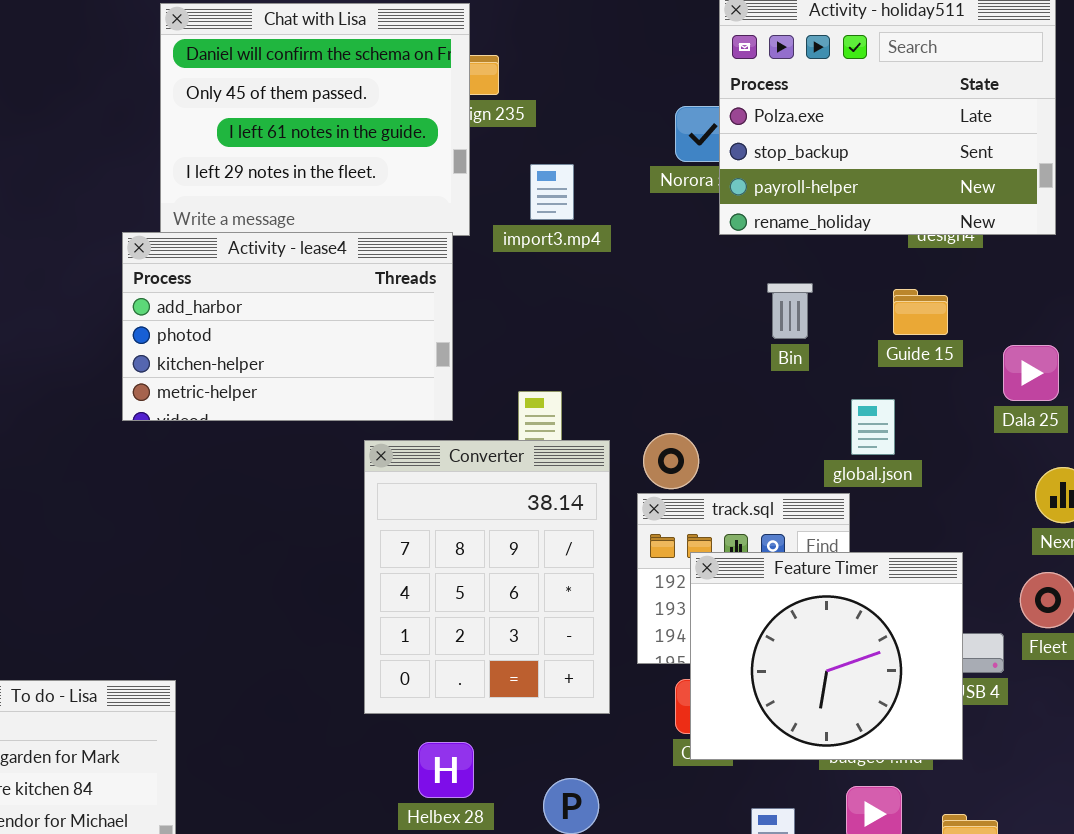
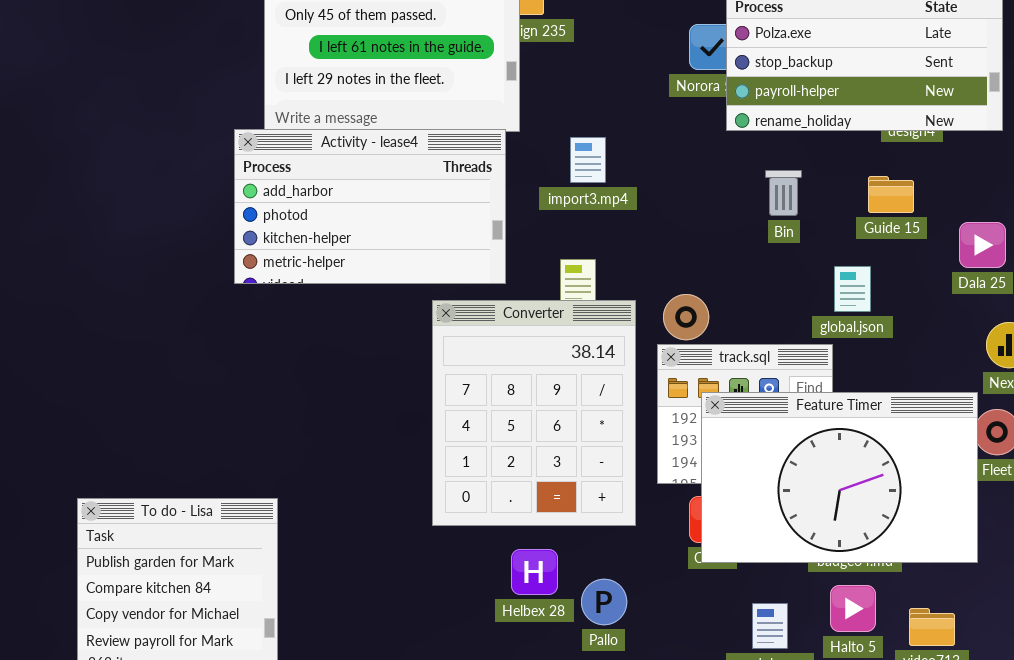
import3.mp4: [530,164,574,220] -> [570,137,606,183], moved
Feature Timer: [690,552,963,760] -> [701,392,978,563], resized
Helbex 28: [418,742,474,798] -> [511,549,558,595], moved

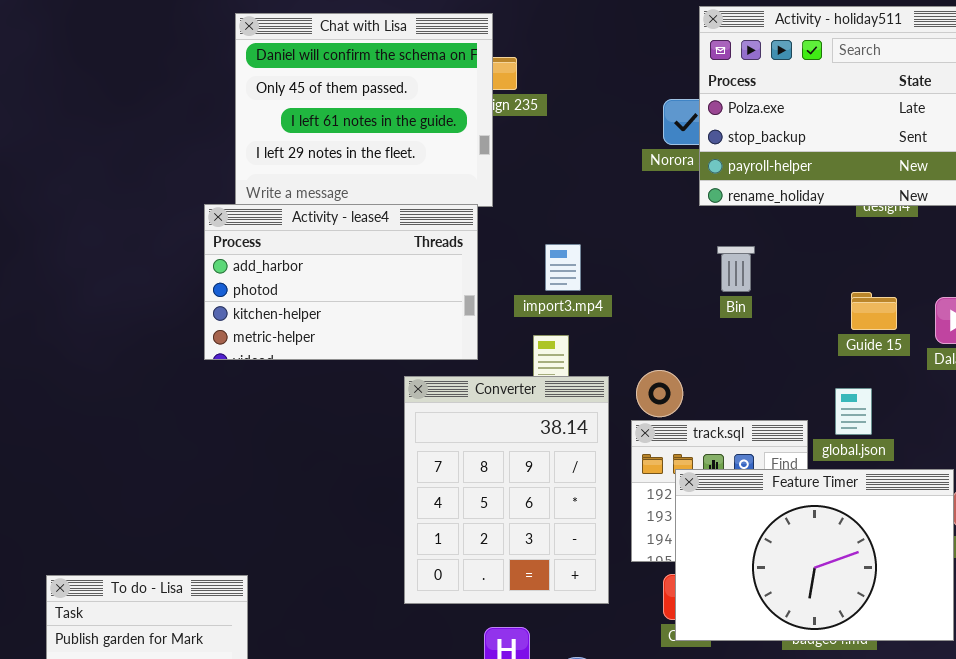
import3.mp4: [570,137,606,183] -> [545,244,581,291], moved
Bin: [765,170,802,216] -> [717,246,755,292], moved
Guide 15: [868,176,914,213] -> [851,292,897,330], moved
global.json: [834,266,871,312] -> [835,388,872,435], moved

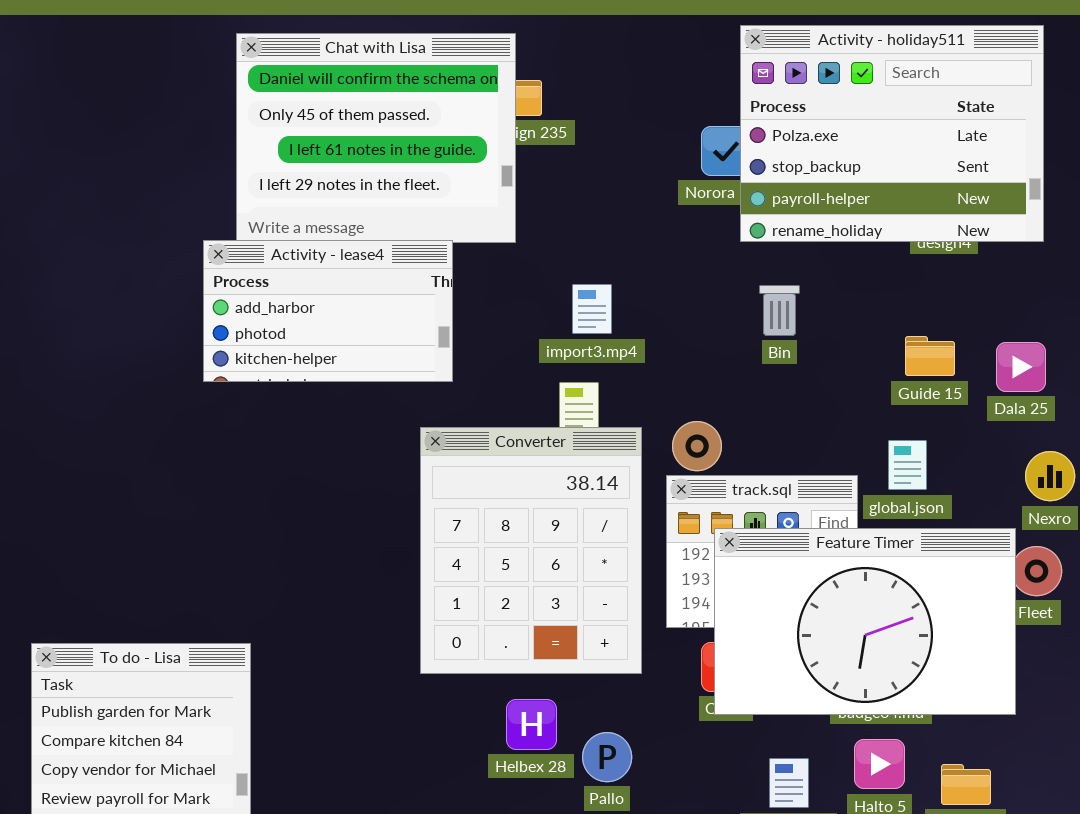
Activity - lease4: [204,204,478,360] -> [203,240,453,382], resized

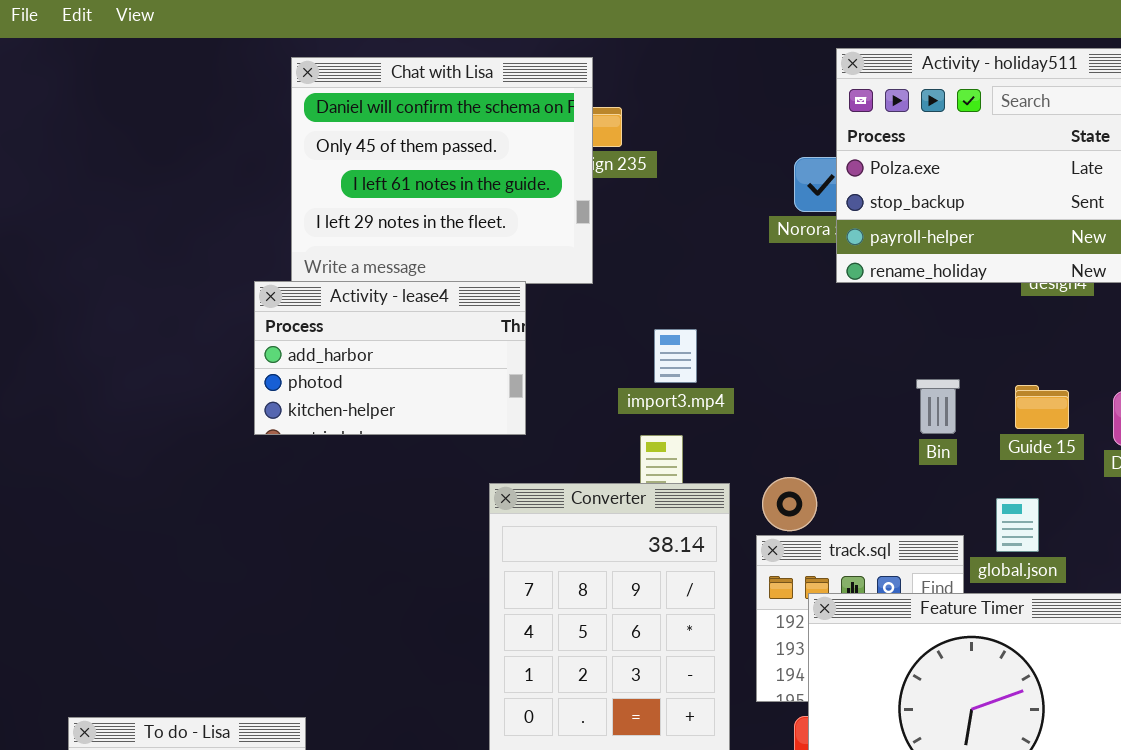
Bin: [759,285,800,336] -> [916,379,960,434], moved

